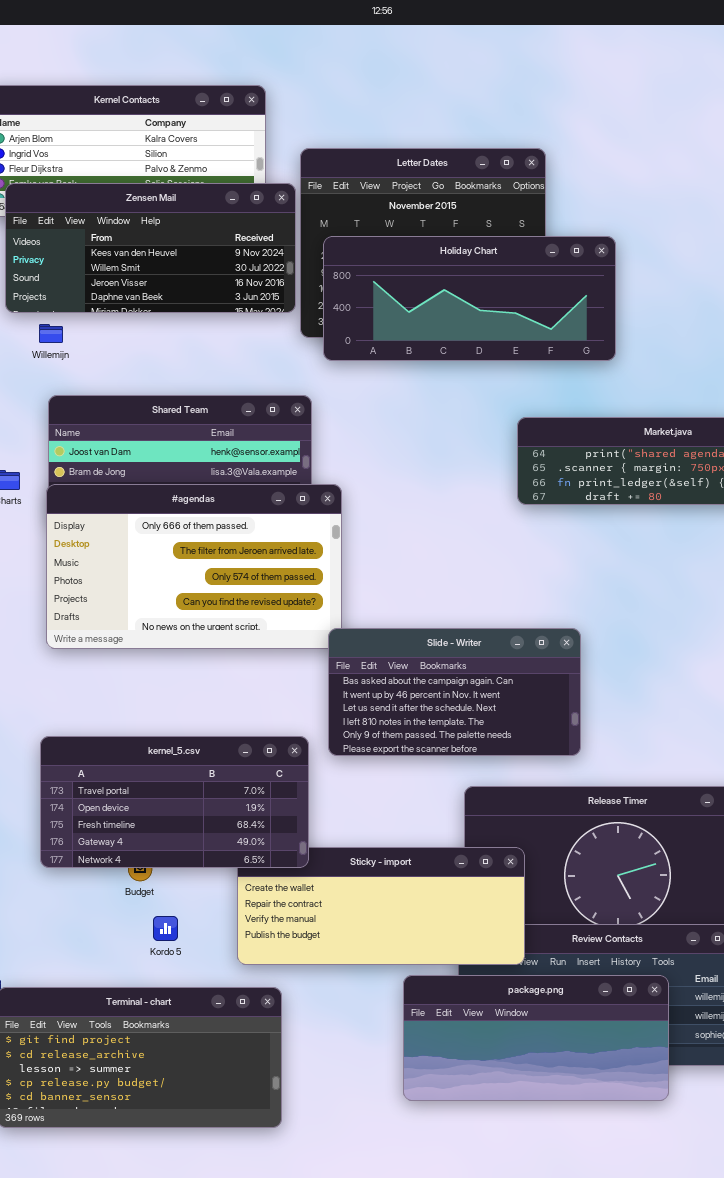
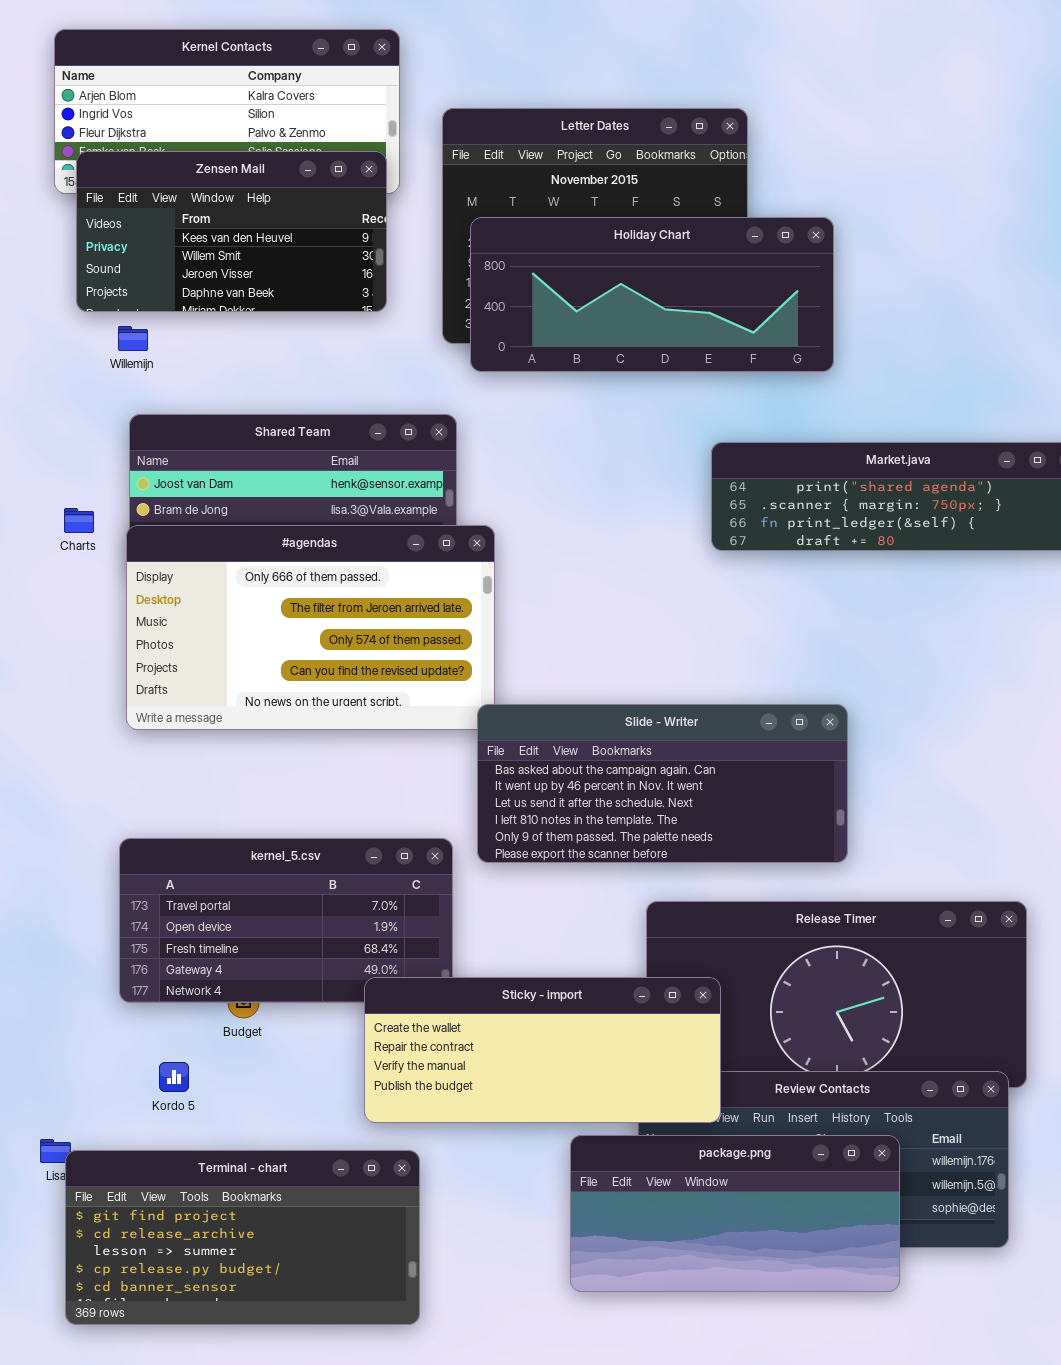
Zensen Mail: [5,183,296,313] -> [76,151,387,312], resized
Slide - Writer: [328,628,581,756] -> [477,704,848,863], resized
Sticky - import: [237,847,525,965] -> [364,977,721,1123], raised
Kordo 5: [153,916,178,941] -> [159,1062,189,1092], moved

